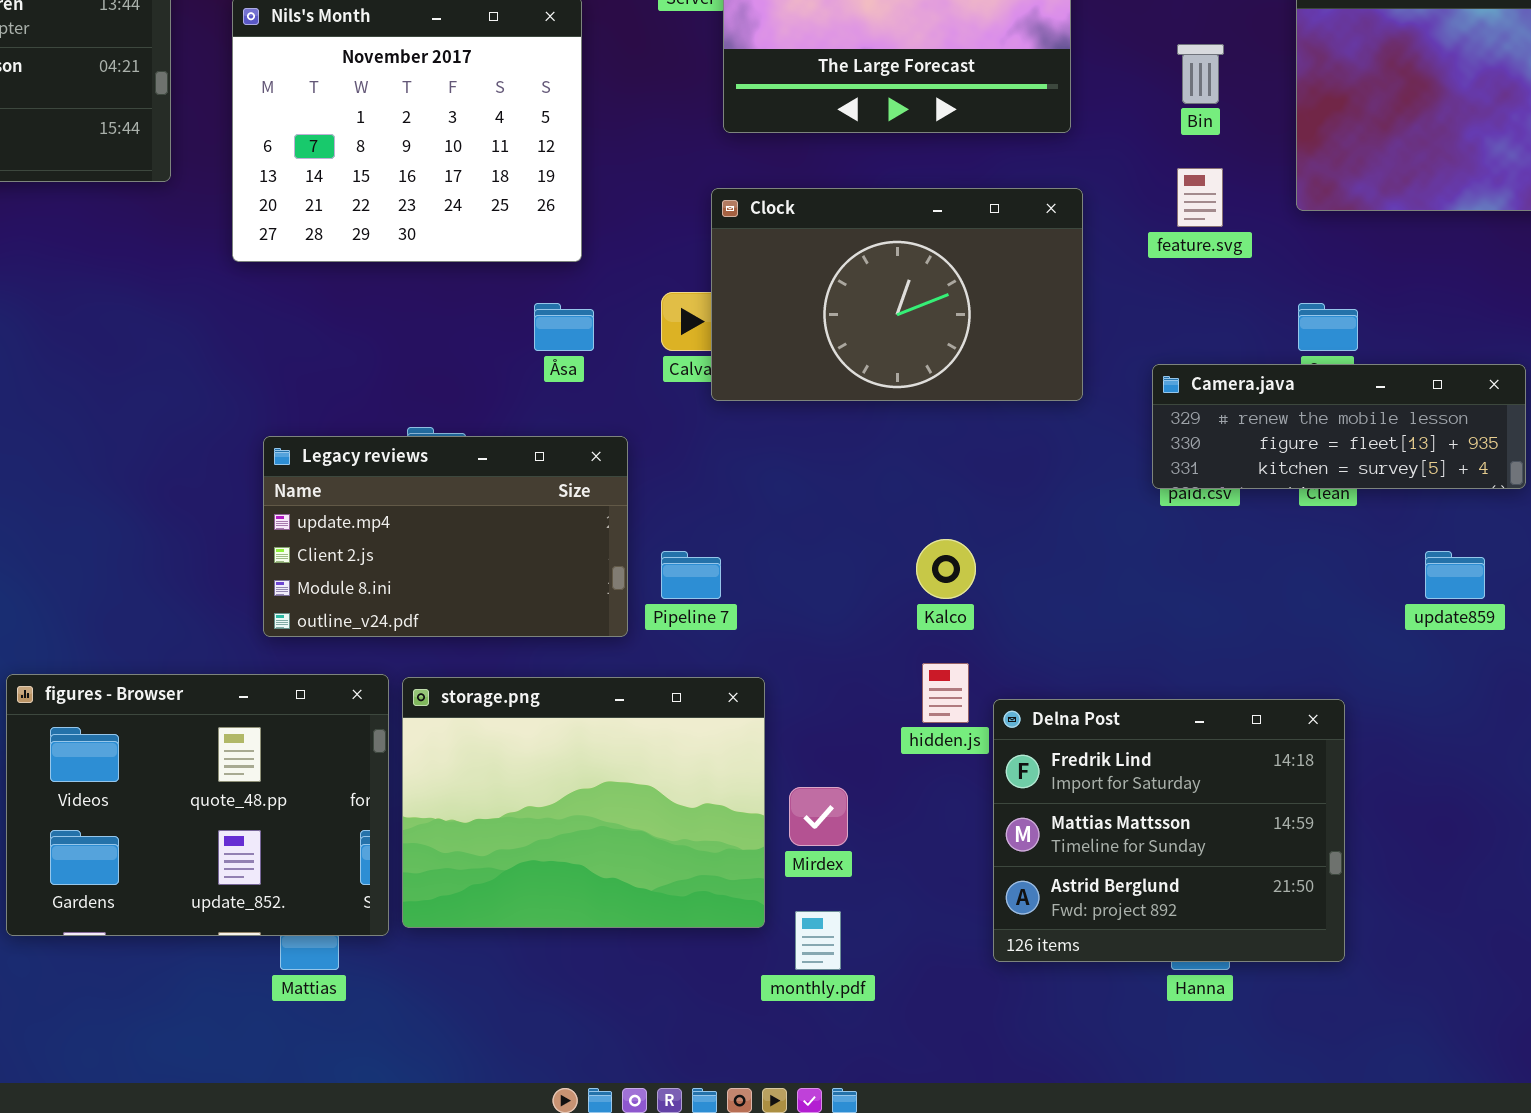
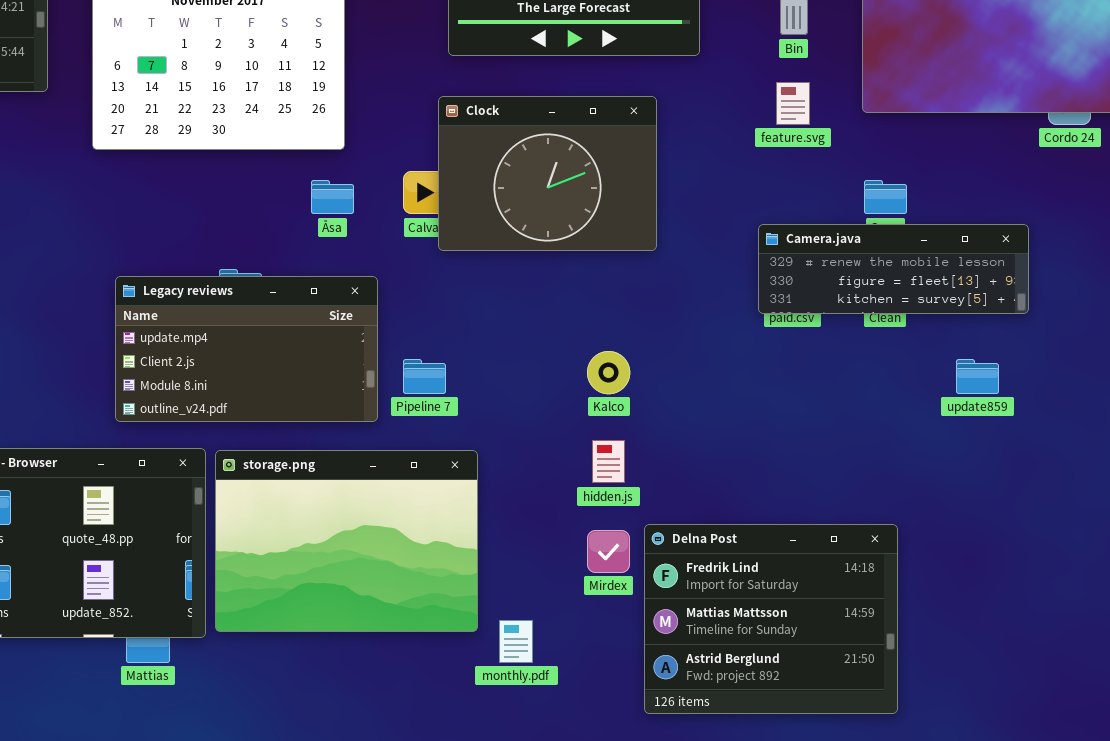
Clock: [711,188,1083,401] -> [438,96,657,251], resized
Delna Post: [993,699,1345,962] -> [644,524,898,714], moved
Mirdex: [789,787,848,846] -> [587,530,630,573], moved

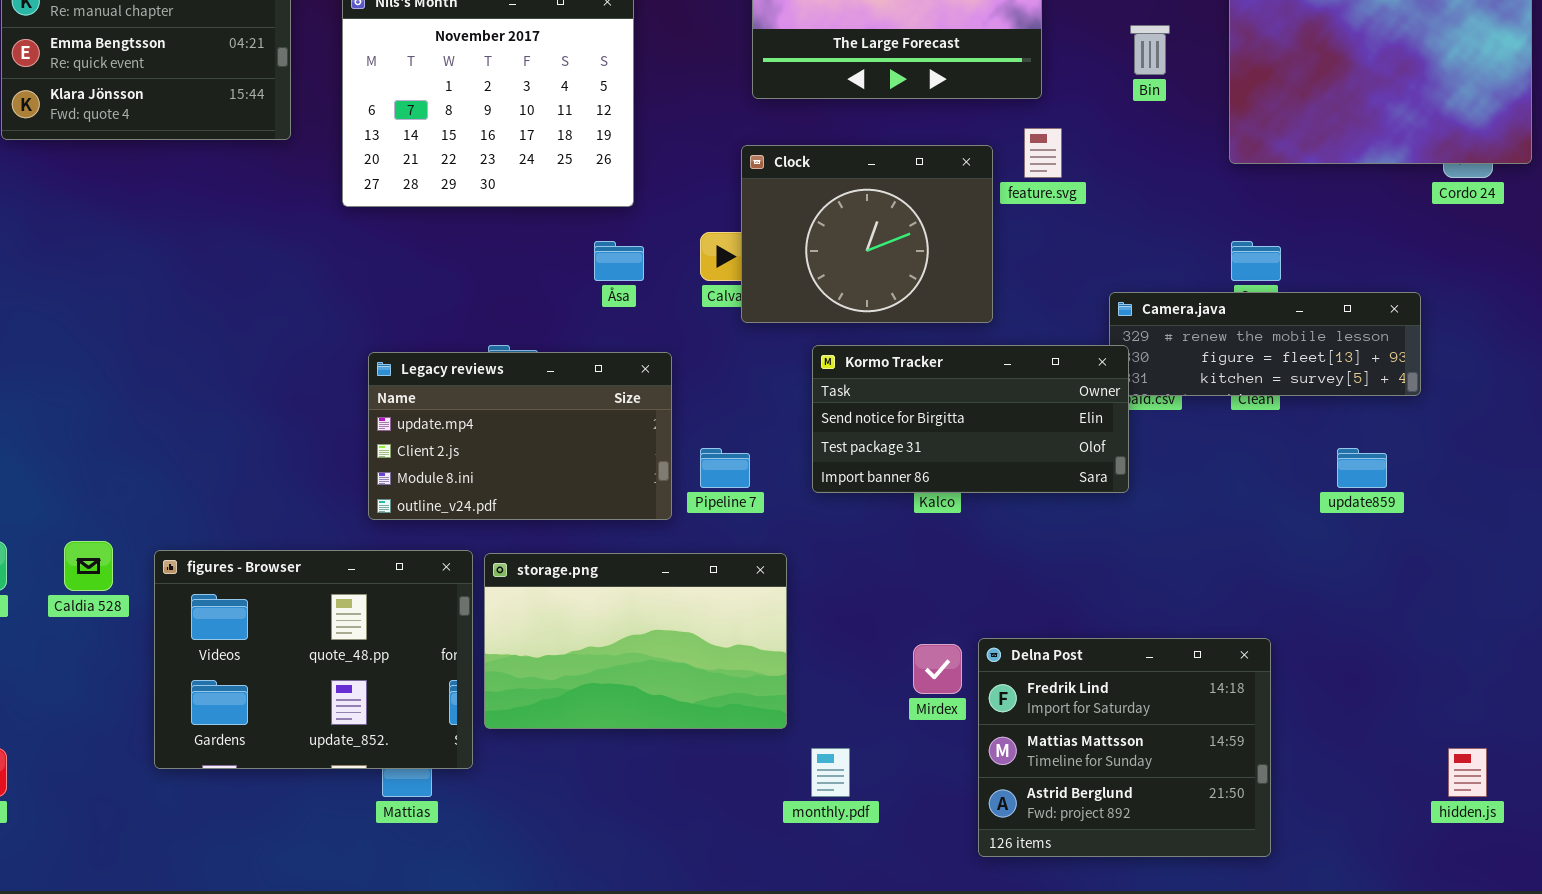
feature.svg: [776,82,810,125] -> [1024,128,1062,178], moved
Kormo Tracker: none -> [812,345,1129,493], opened
hidden.js: [592,440,625,483] -> [1448,748,1487,797], moved
storage.png: [215,450,478,632] -> [484,553,787,729], resized

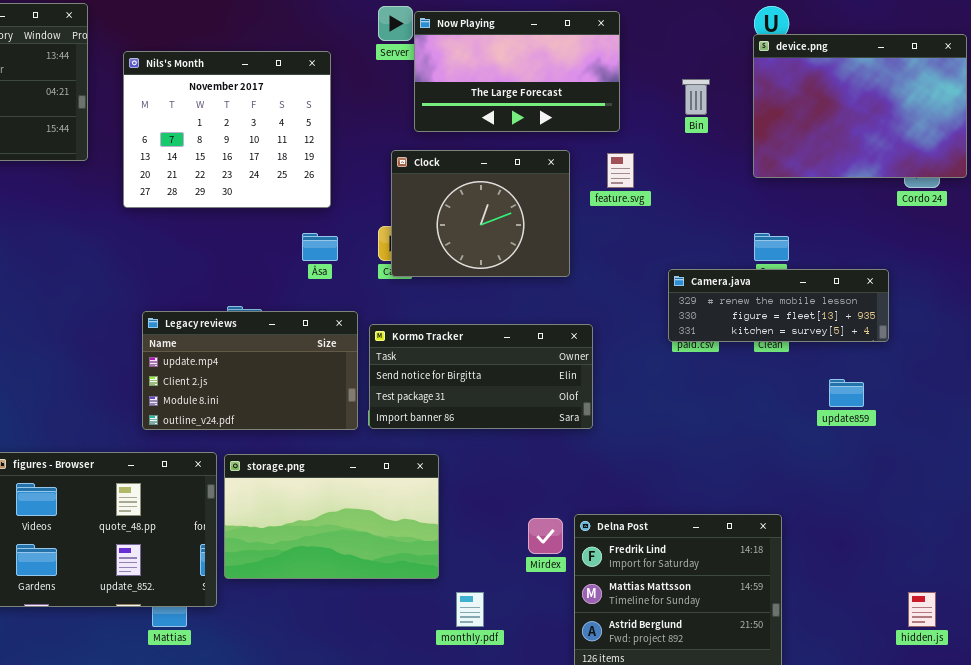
Clock: [741,145,993,323] -> [391,150,570,277], moved
Kormo Tracker: [812,345,1129,493] -> [369,324,593,429], moved

